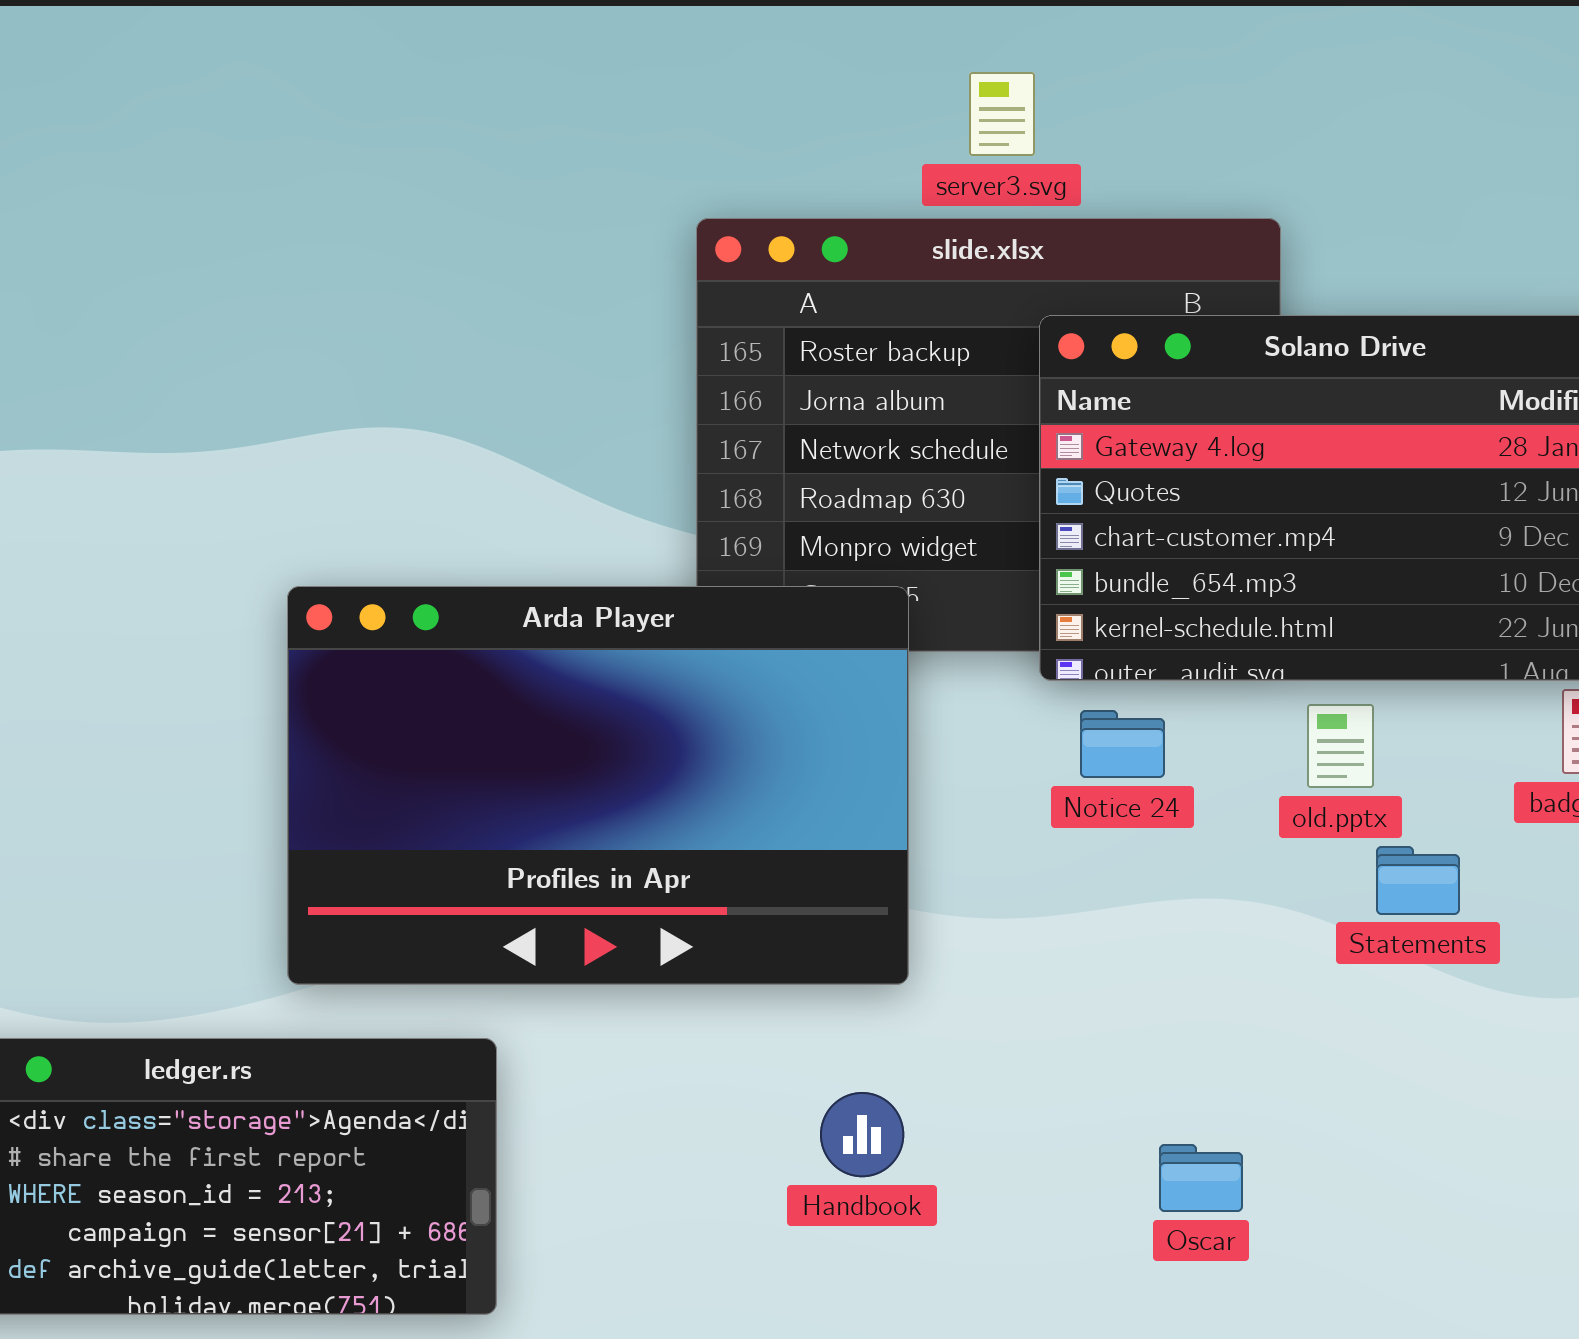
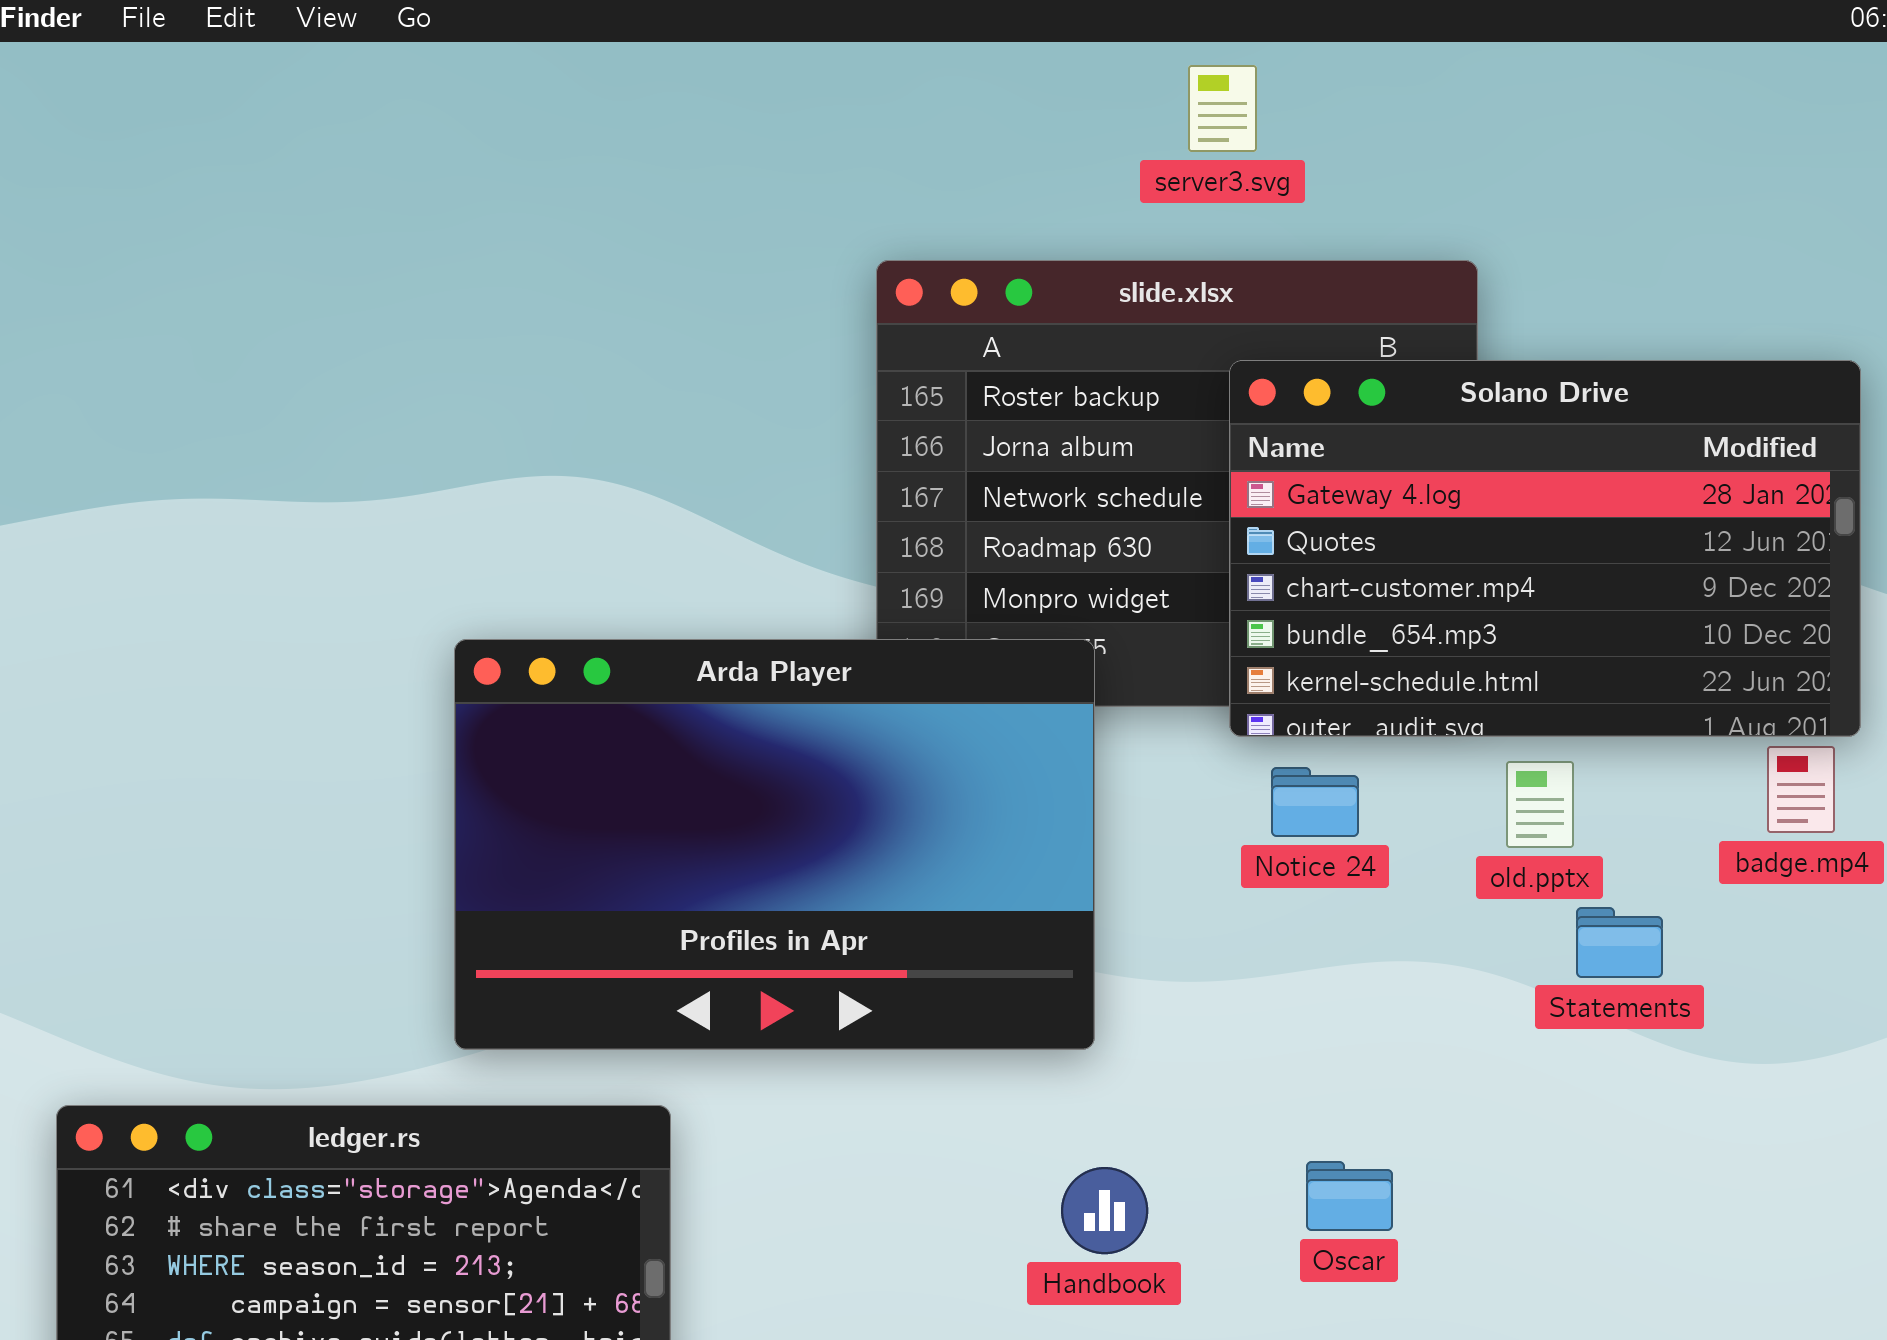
server3.svg: [969,72,1035,156] -> [1188,65,1257,152], moved
Handbook: [820,1092,904,1177] -> [1061,1167,1148,1254], moved
Oscar: [1159,1144,1243,1212] -> [1306,1161,1393,1231], moved

